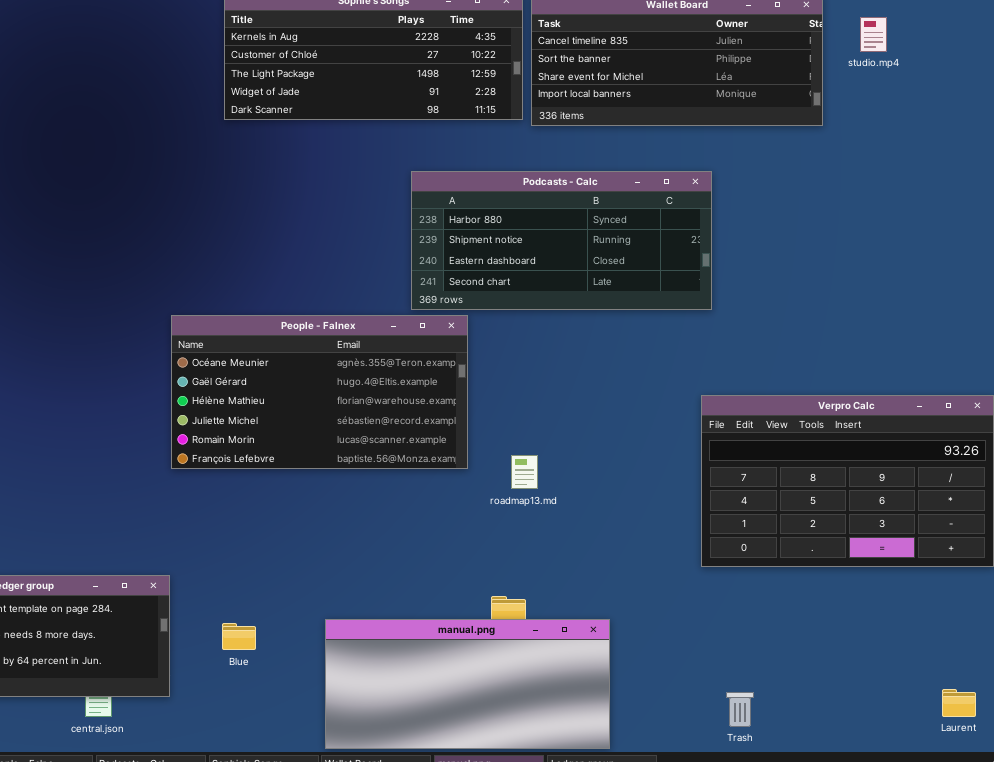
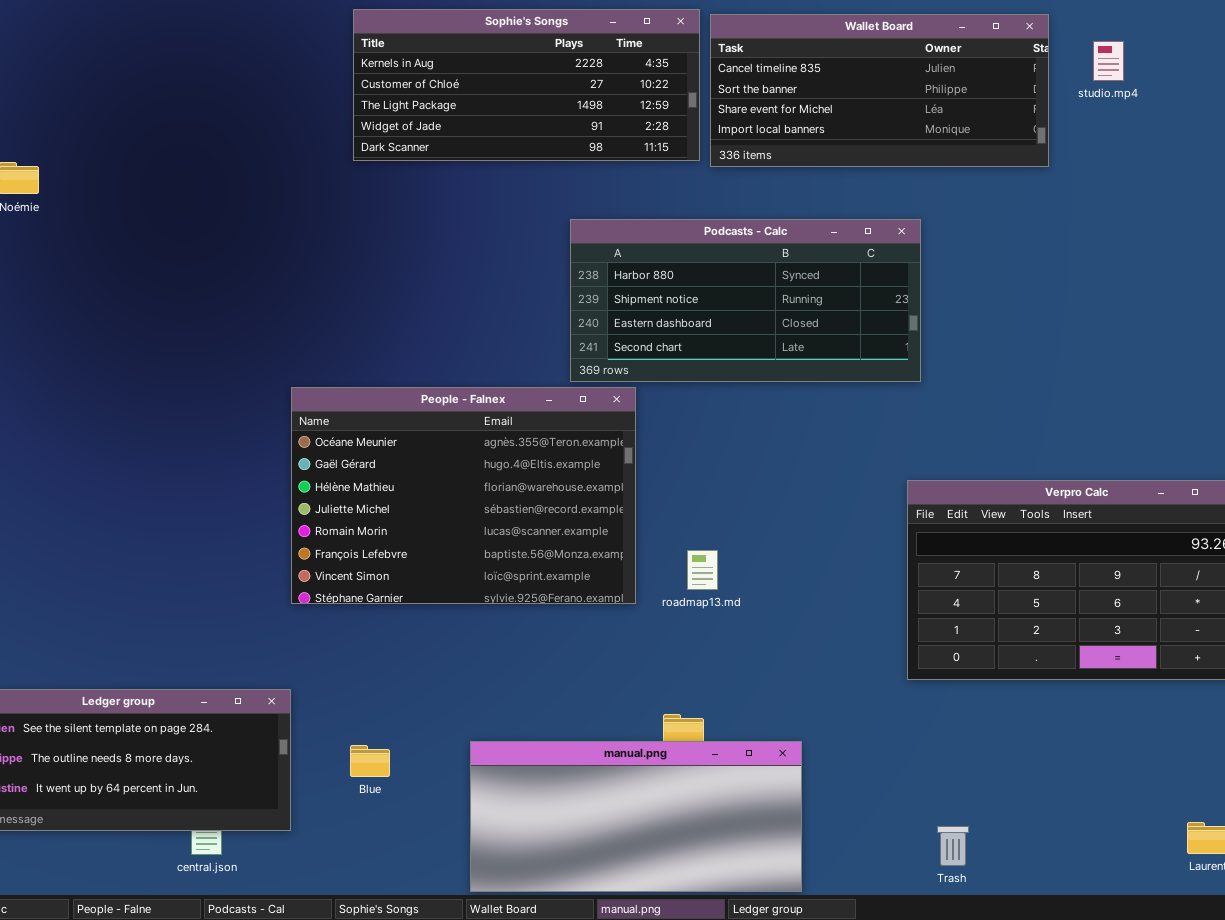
People - Falnex: [171,315,468,469] -> [291,387,636,604], resized

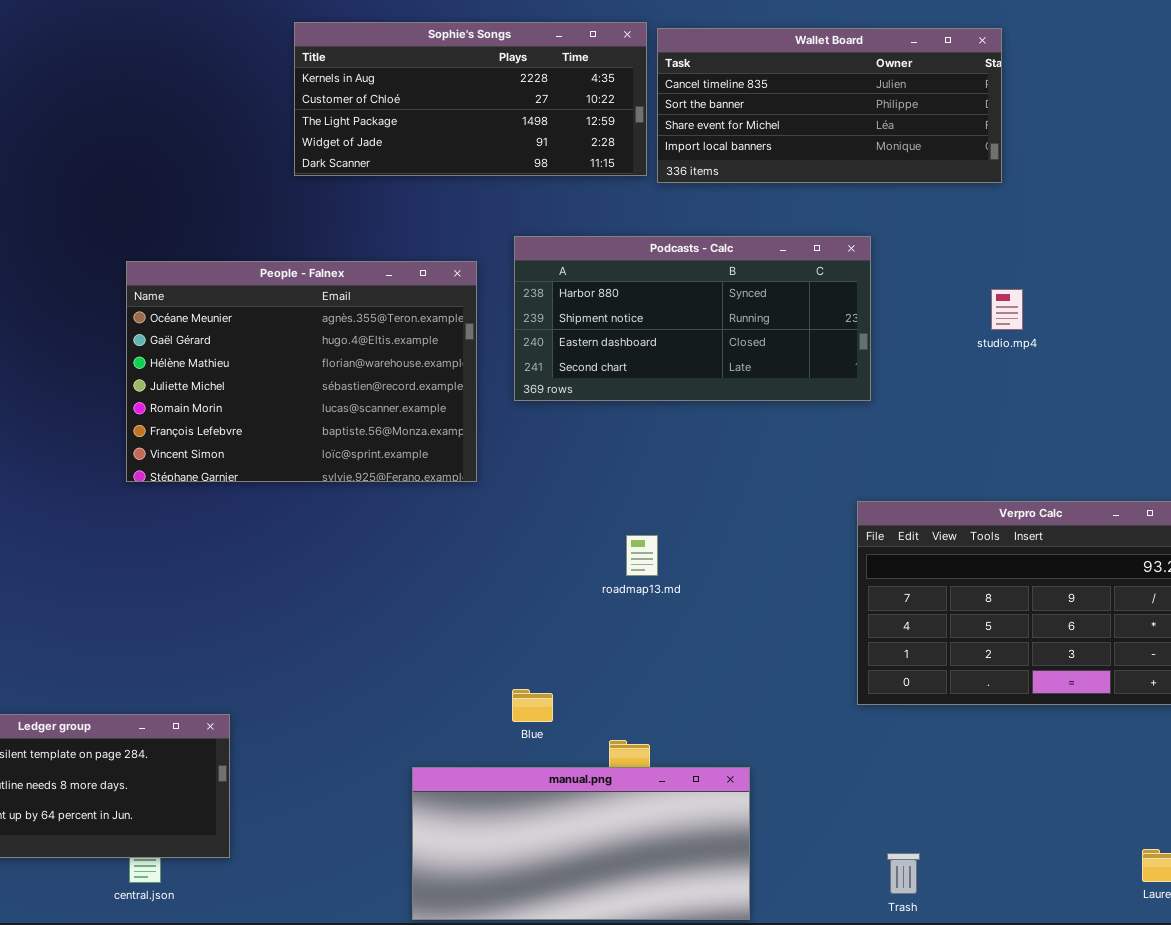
studio.mp4: [1093,41,1124,81] -> [991,289,1023,330], moved
People - Falnex: [291,387,636,604] -> [126,261,477,482], moved
roadmap13.md: [687,550,718,590] -> [626,535,658,576], moved
Blue: [350,745,390,777] -> [512,689,553,722], moved

